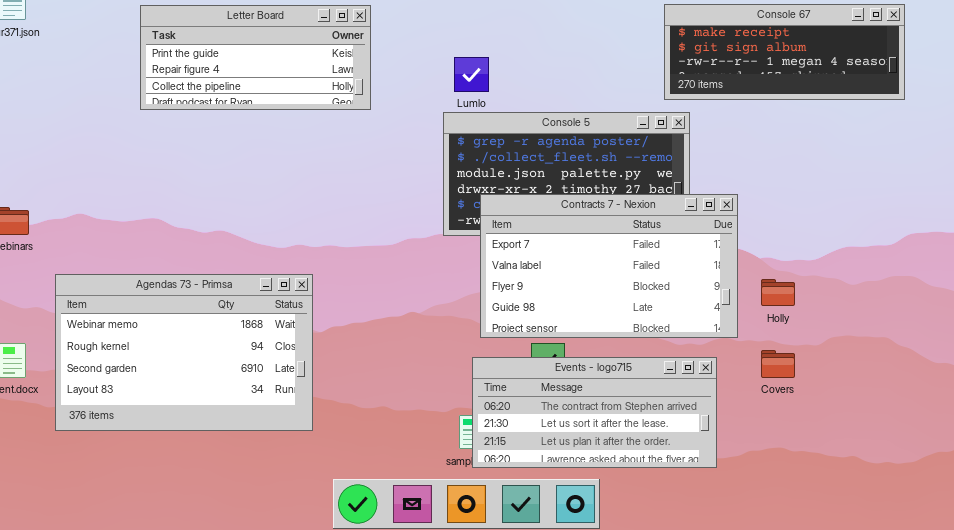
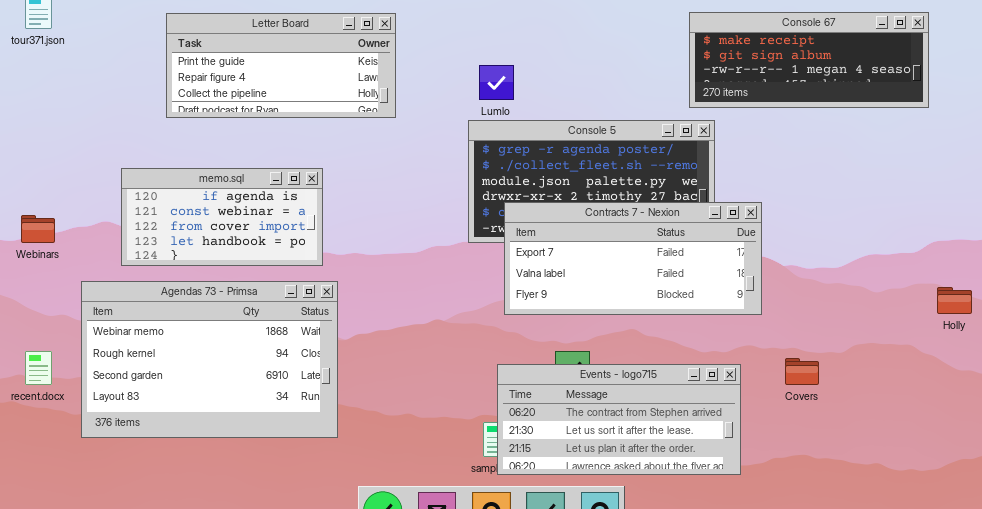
memo.sql: none -> [121,168,323,266], opened
Contracts 7 - Nexion: [480,194,738,338] -> [504,202,762,315], resized
Holly: [761,279,795,306] -> [937,287,972,314], moved

